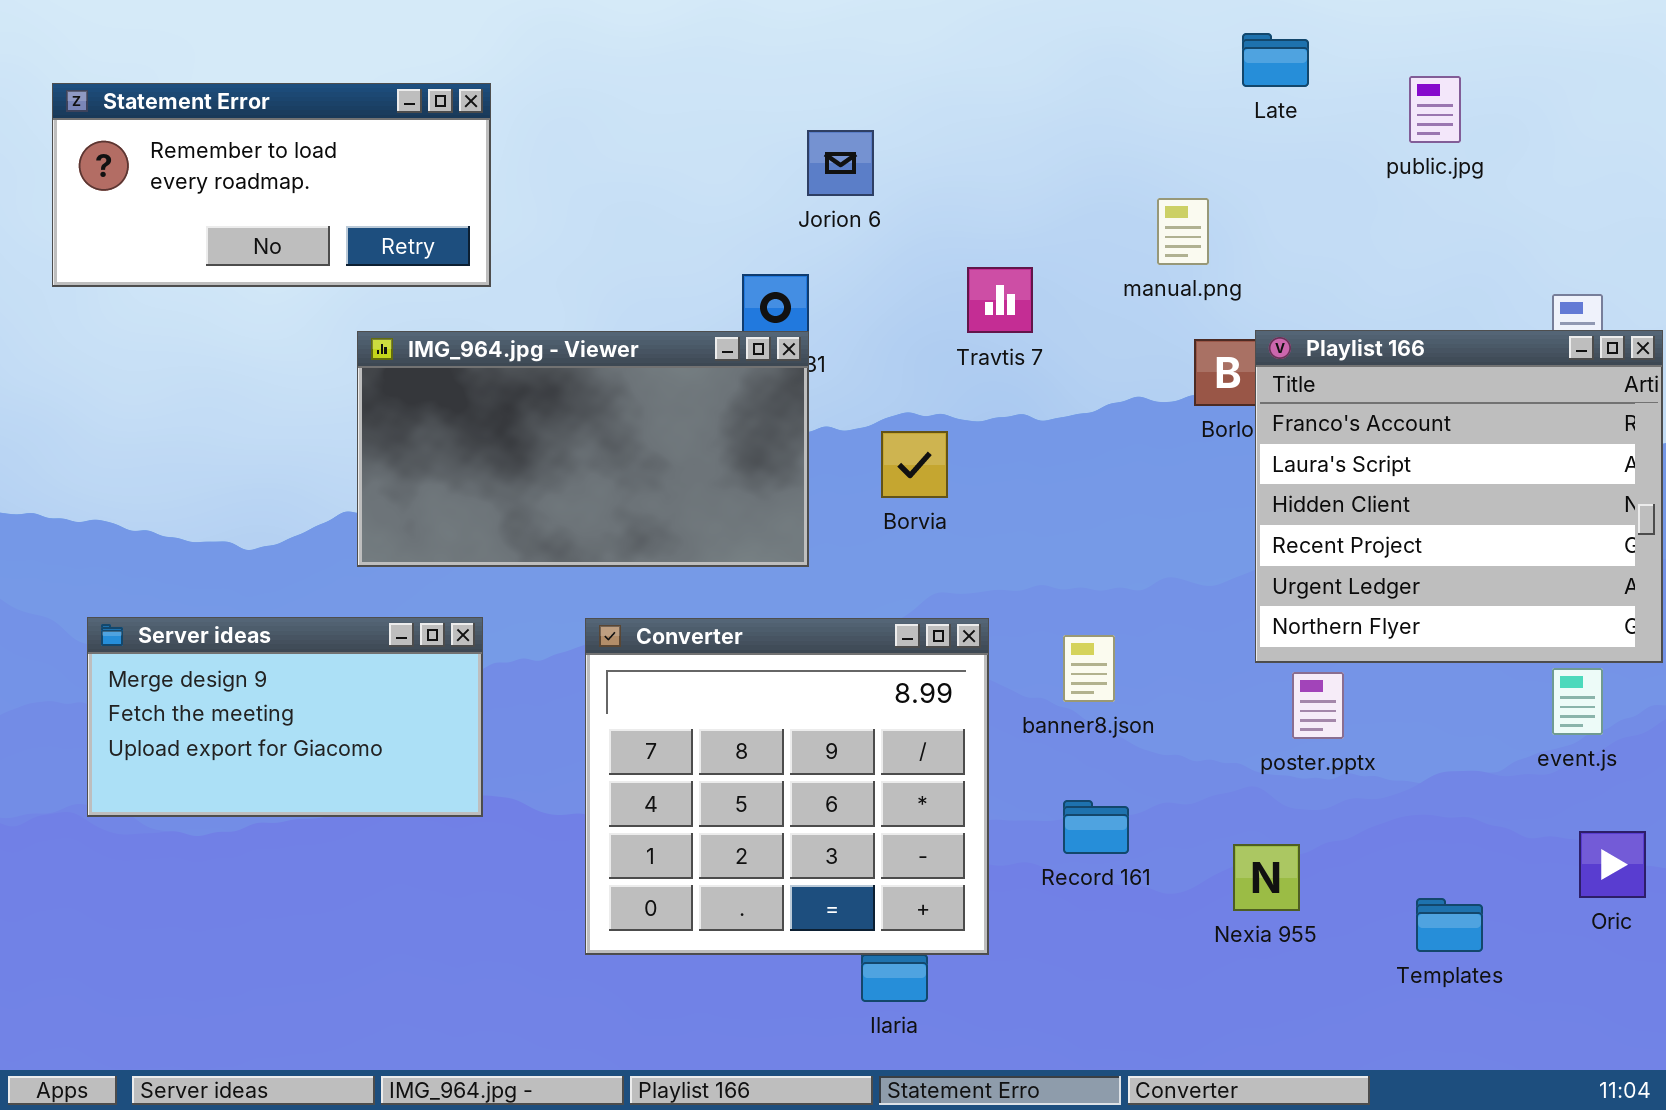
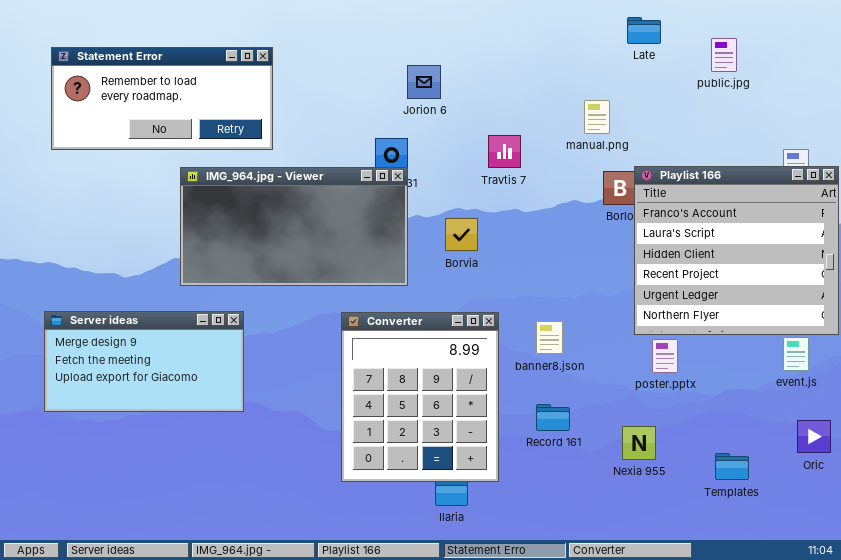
Statement Error: [52,83,491,287] -> [51,47,273,150], moved
Converter: [585,618,989,955] -> [341,312,499,482], resized

